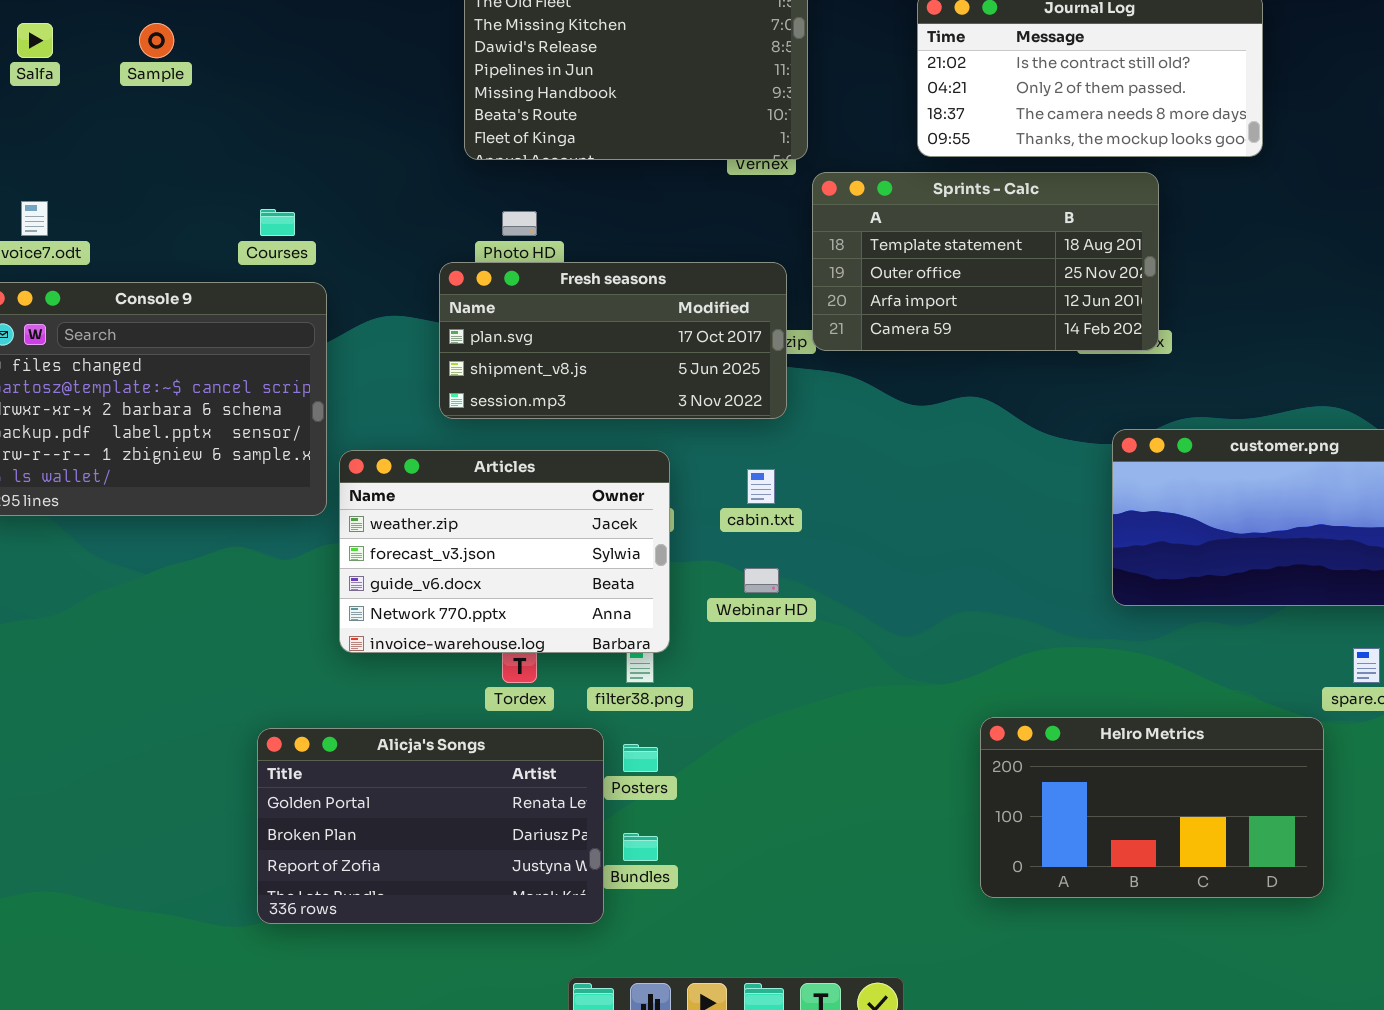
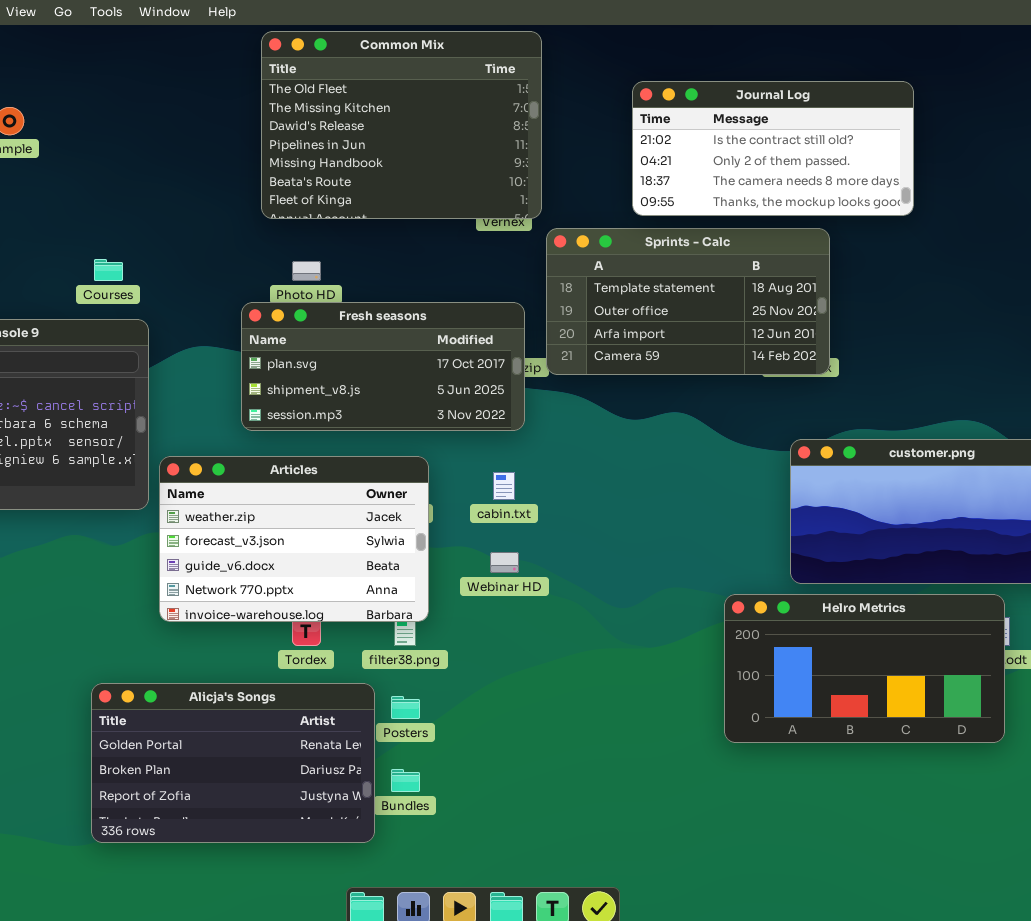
Helro Metrics: [980,717,1324,898] -> [724,594,1005,743], moved

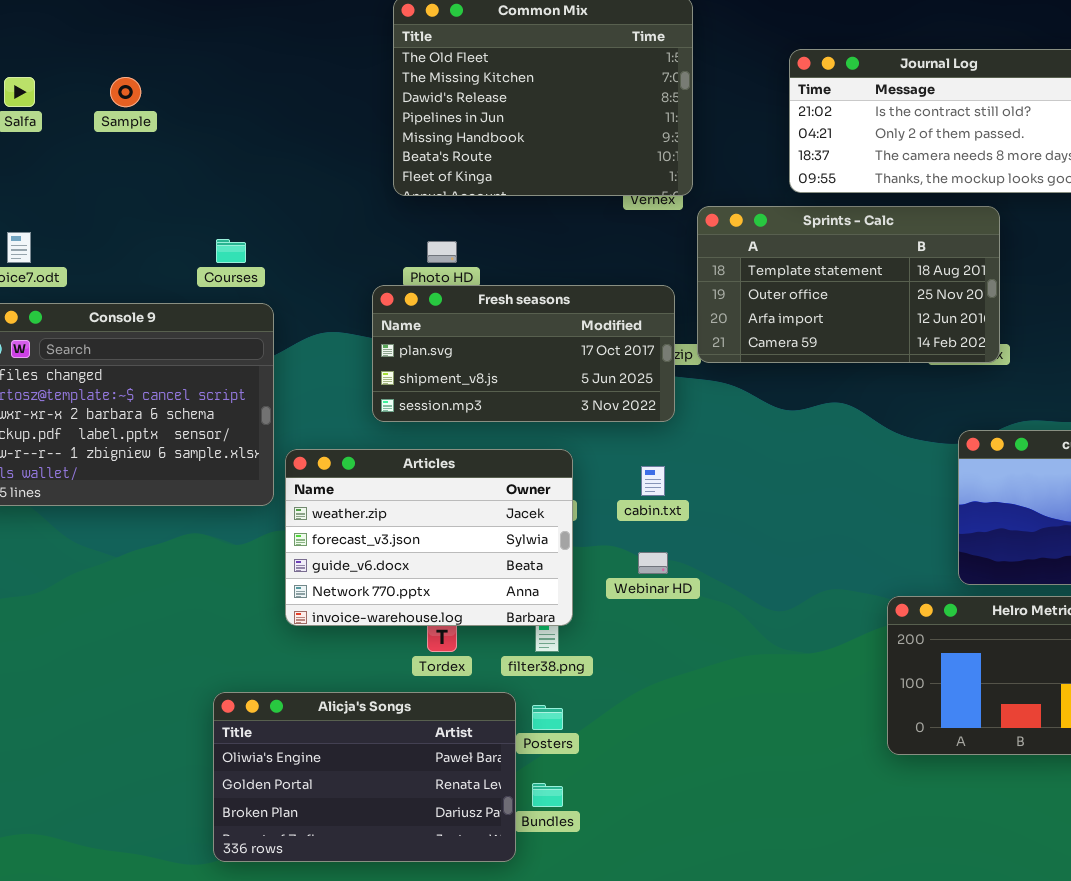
Alicja's Songs: [91,683,375,843] -> [213,692,516,862], scrolled up 1 row

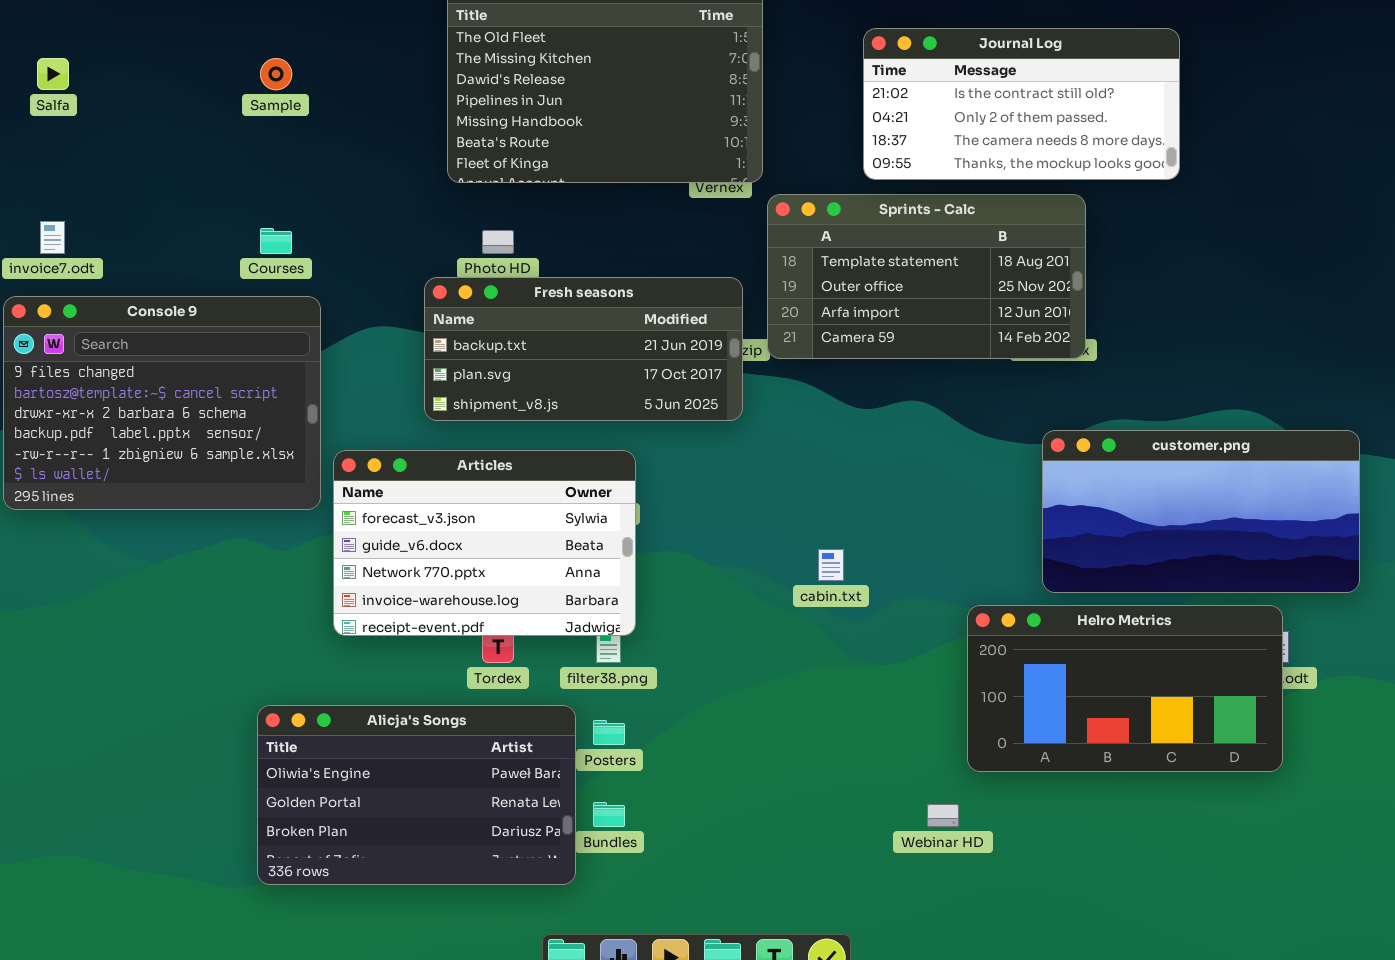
Sample: [110,77,141,107] -> [260,58,292,90], moved
Fresh seasons: [372,285,675,422] -> [424,277,743,421], scrolled up 1 row
Articles: [285,449,573,626] -> [333,450,636,636], scrolled down 1 row
cabin.txt: [641,466,665,496] -> [818,549,844,581], moved
Webinar HD: [638,552,668,574] -> [927,804,959,827], moved

